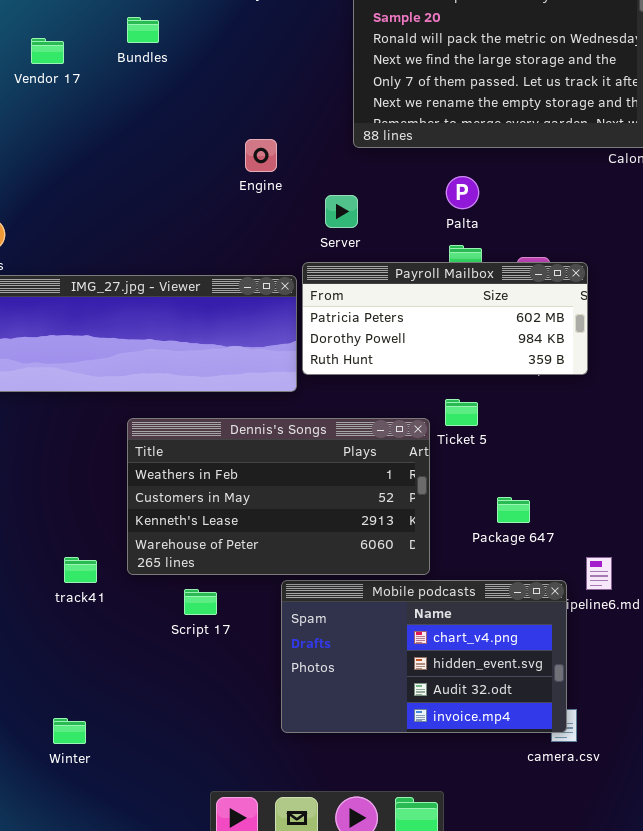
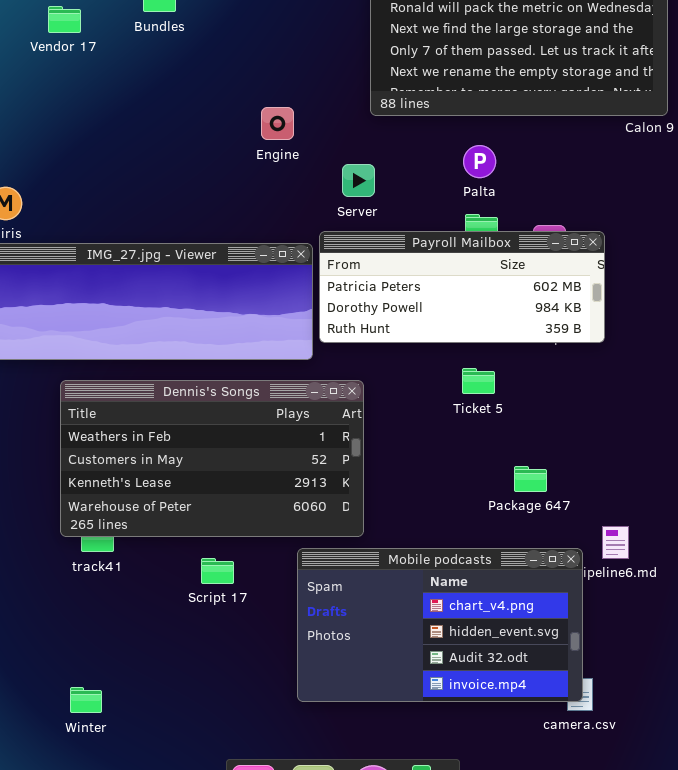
Dennis's Songs: [127,418,430,575] -> [60,380,364,537], moved

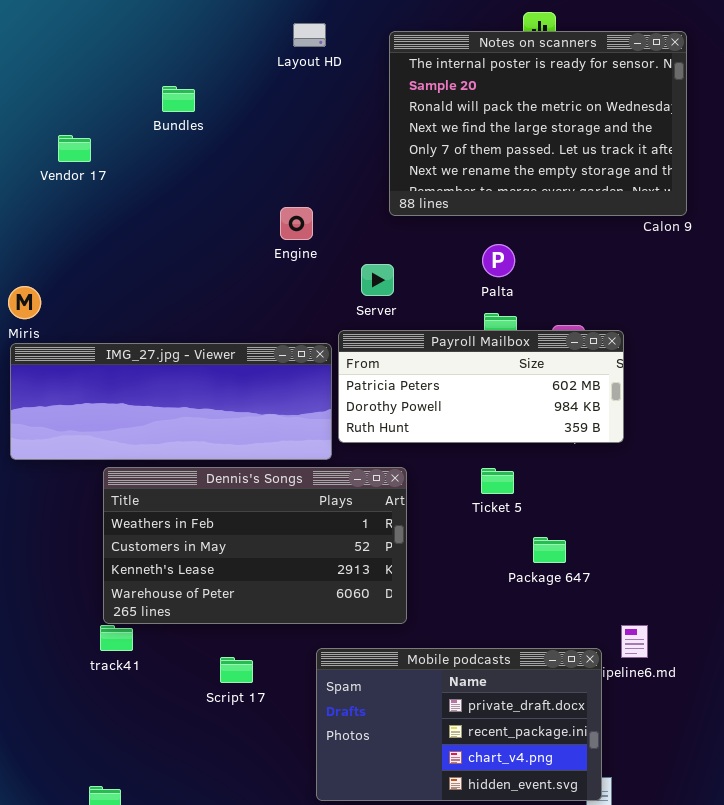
Vendor 17: [48,6,81,33] -> [58,135,91,162], moved
Dennis's Songs: [60,380,364,537] -> [103,467,407,624], moved
Package 647: [514,466,547,492] -> [533,537,566,563], moved
Mobile podcasts: [297,548,583,702] -> [316,648,602,801], scrolled up 2 rows

